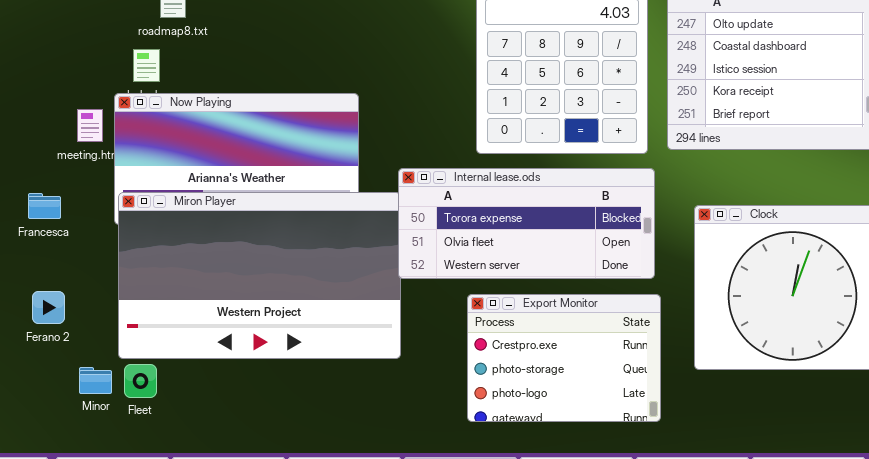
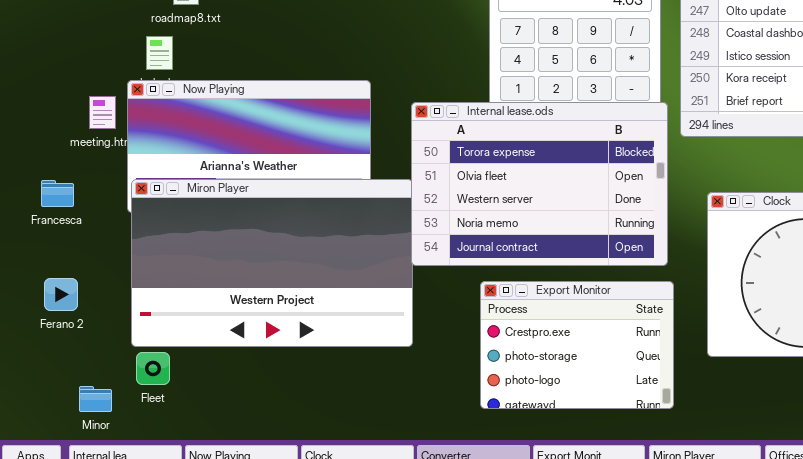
Internal lease.ods: [398,168,655,279] -> [411,102,668,266], resized
Minor: [79,367,112,394] -> [79,386,112,412], moved

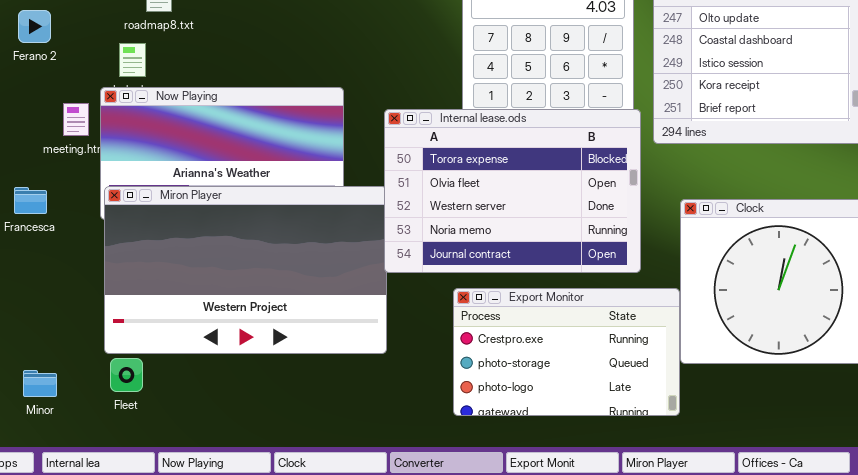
Ferano 2: [44,278,78,311] -> [18,10,51,43], moved
Export Monitor: [480,281,674,409] -> [453,288,680,416], resized
Minor: [79,386,112,412] -> [23,370,57,397], moved

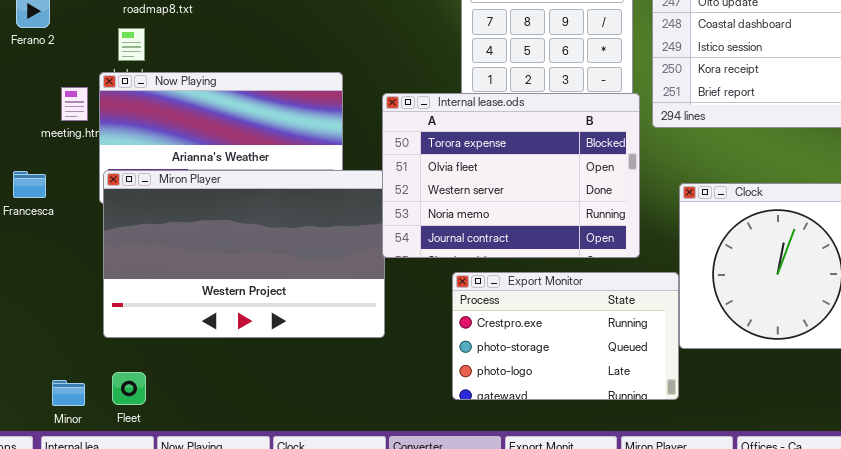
Fleet: [110,358,143,392] -> [112,372,146,405], moved
Minor: [23,370,57,397] -> [52,380,85,406], moved

